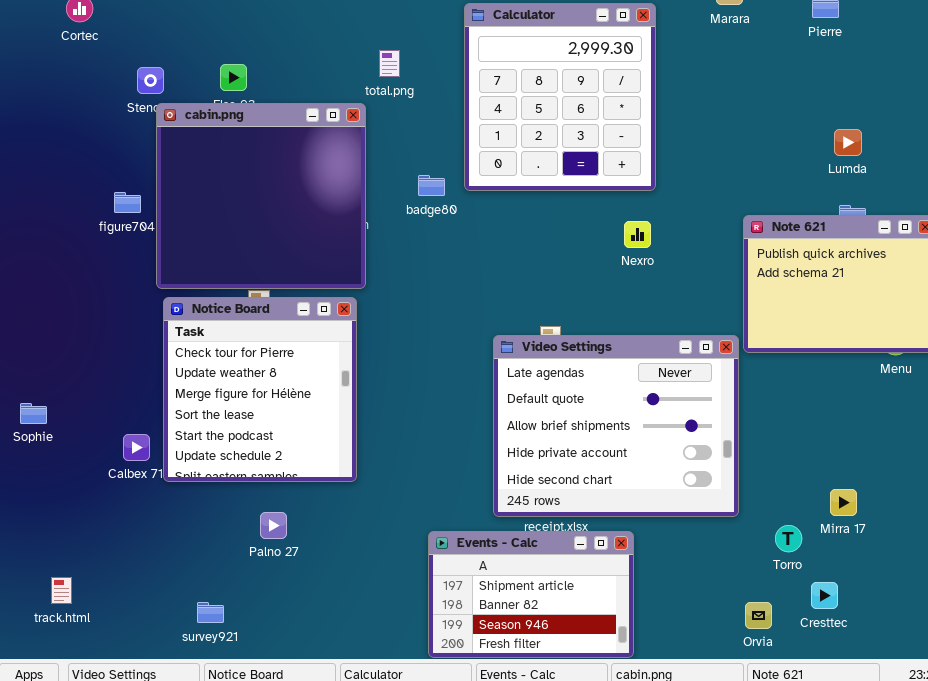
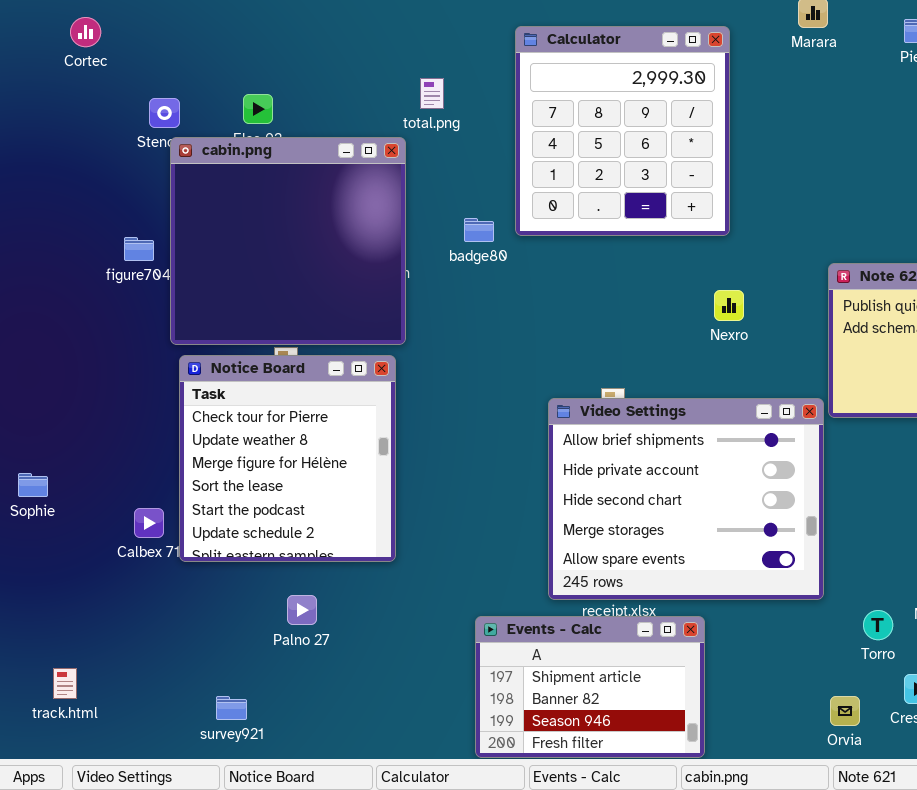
Nexro: [624,221,651,248] -> [714,290,744,321], moved
Video Settings: [493,335,739,517] -> [548,398,824,600], scrolled down 2 rows

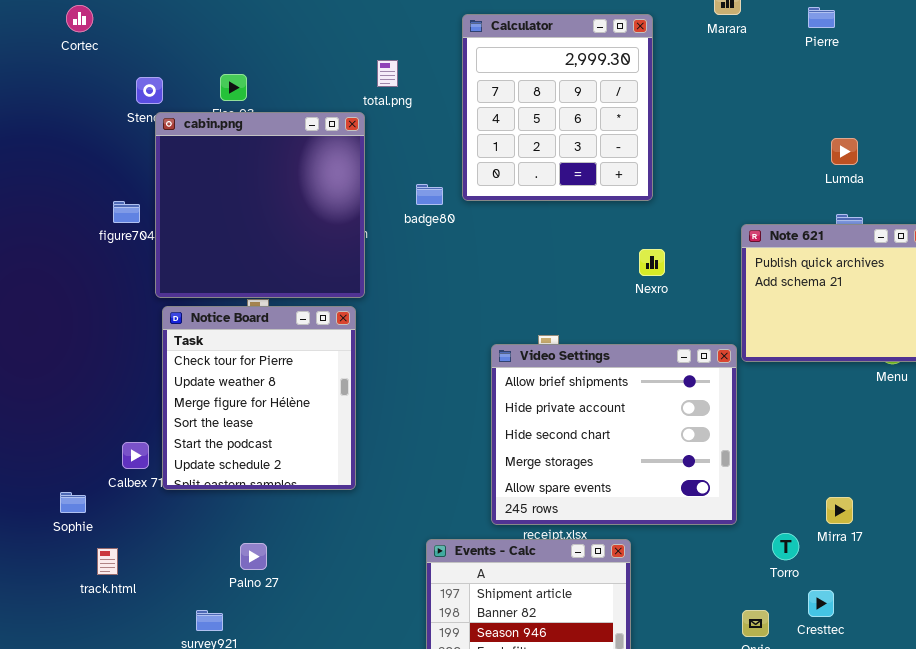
Sophie: [18,473,48,497] -> [60,492,86,513], moved
Palno 27: [287,595,317,625] -> [240,543,267,570], moved
track.html: [53,668,77,699] -> [97,548,118,575], moved

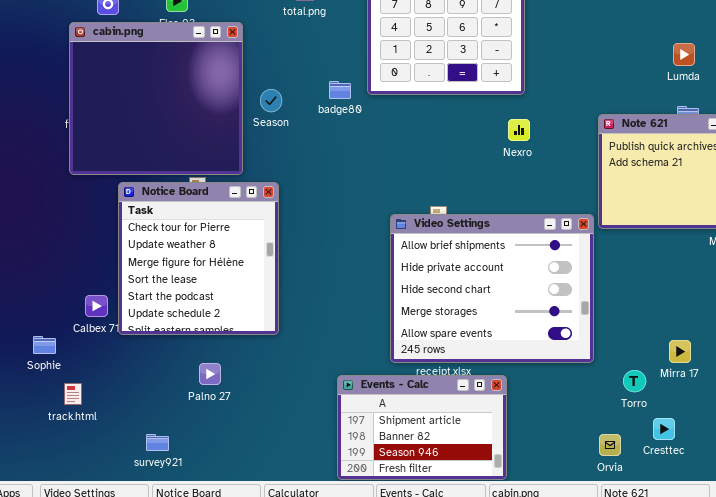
cabin.png: [155,112,365,298] -> [69,22,243,175], moved
Nexro: [639,249,665,276] -> [508,119,530,141], moved
Palno 27: [240,543,267,570] -> [199,363,221,385], moved

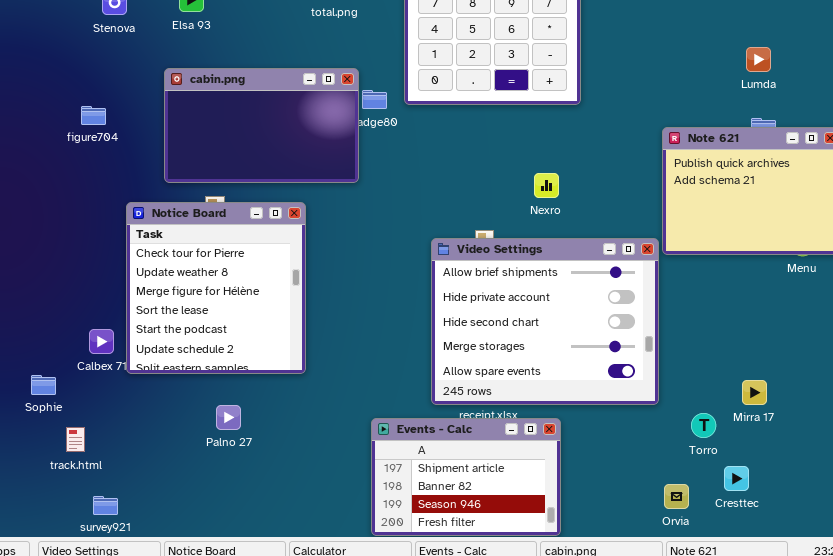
cabin.png: [69,22,243,175] -> [164,68,359,183], moved, resized
Nexro: [508,119,530,141] -> [534,173,559,198], moved
survey921: [146,434,169,451] -> [93,496,118,515], moved

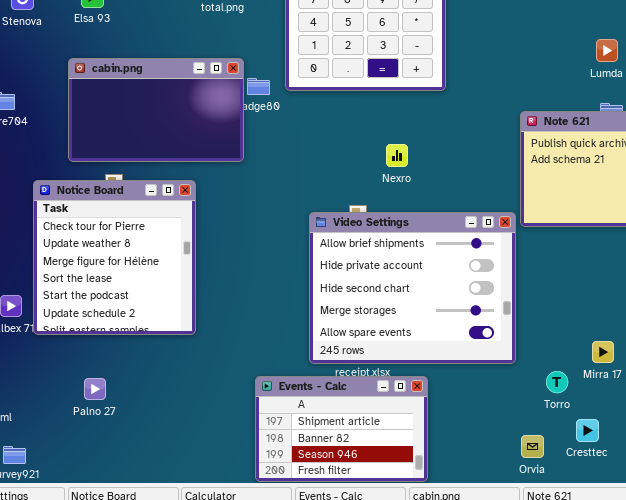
Nexro: [534,173,559,198] -> [386,144,408,167], moved
Palno 27: [216,405,241,430] -> [84,378,106,400], moved

